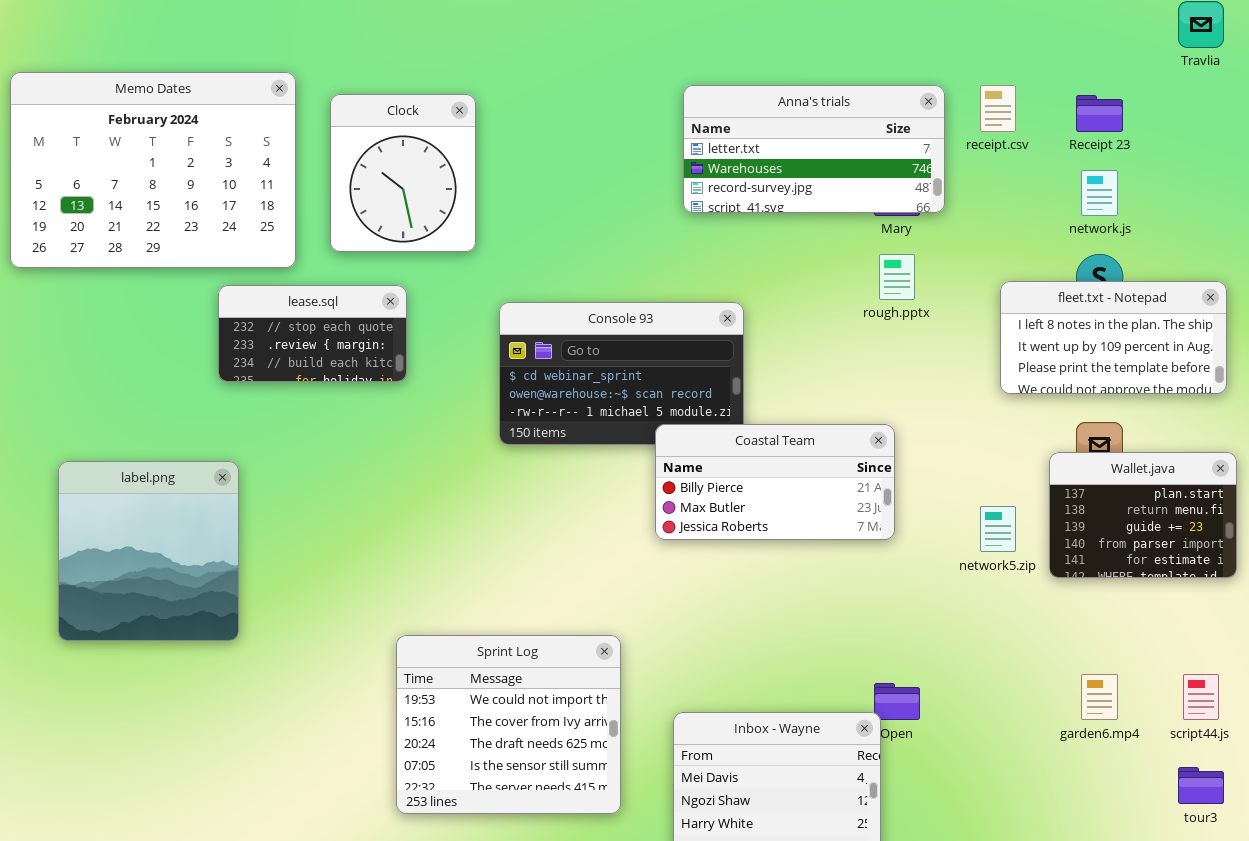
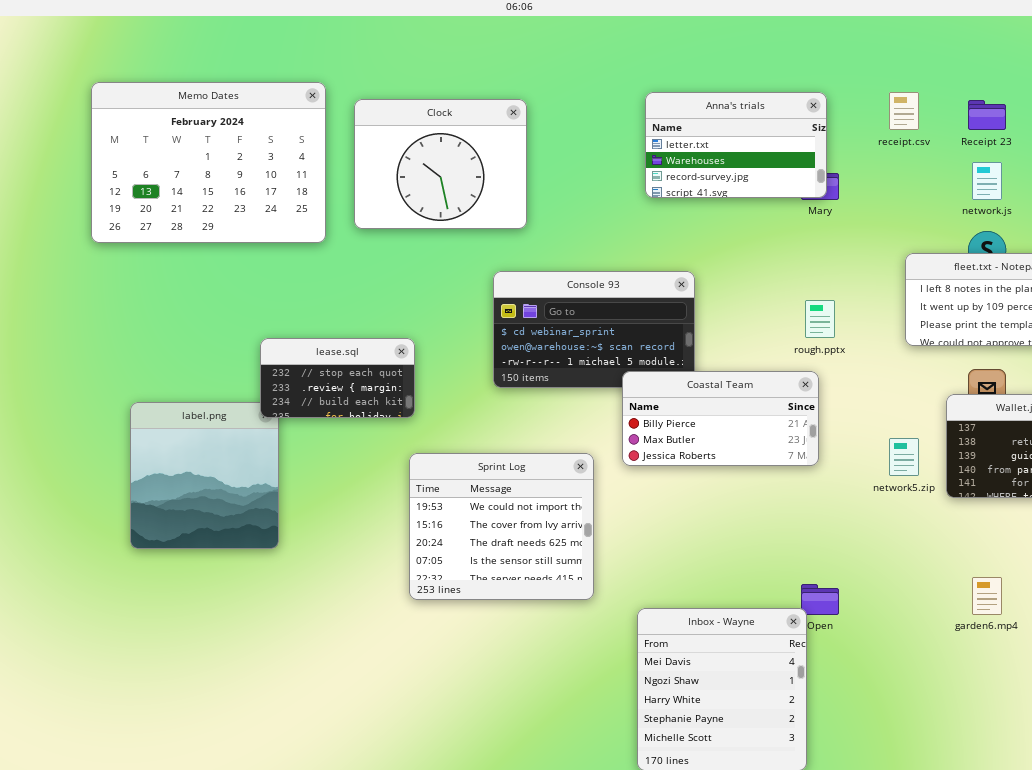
Anna's trials: [683,85,945,213] -> [645,92,827,198], resized
Clock: [330,94,476,252] -> [354,99,527,229], resized
rough.pptx: [879,254,915,300] -> [805,300,835,338], moved
lease.sql: [218,285,407,382] -> [260,338,415,418], moved
Sprint Log: [396,635,621,814] -> [409,453,594,600], moved

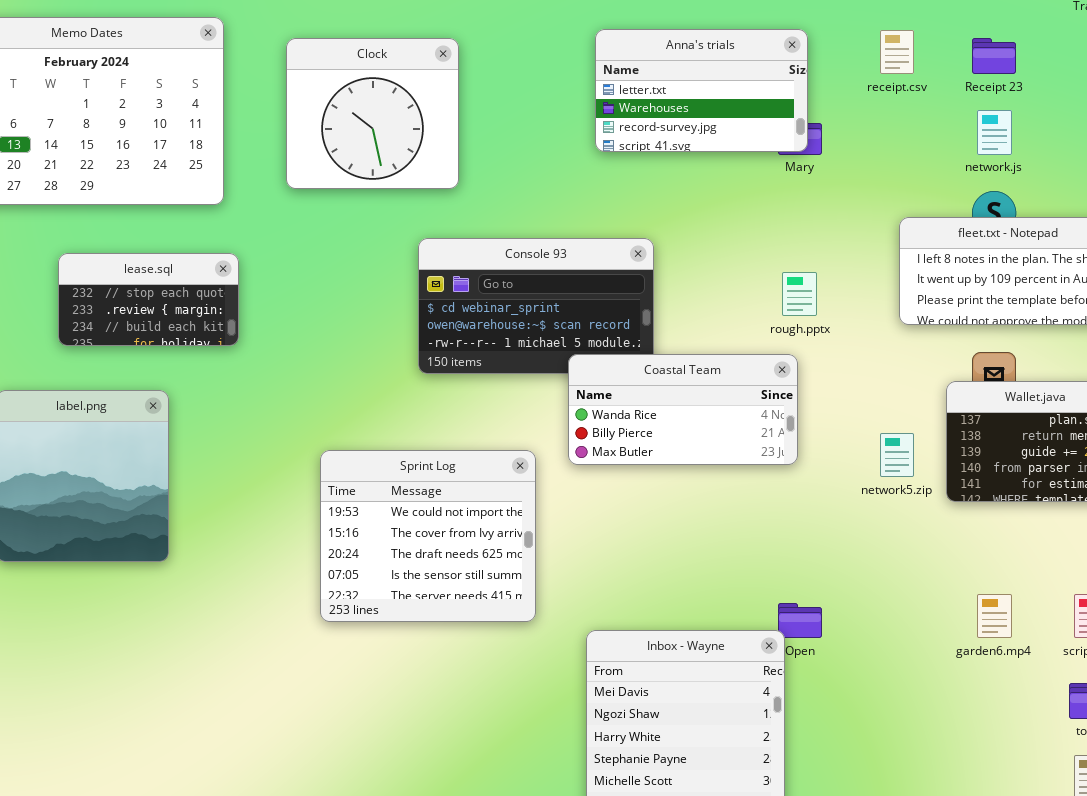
Clock: [354,99,527,229] -> [286,38,459,189], resized
lease.sql: [260,338,415,418] -> [58,253,239,346], moved
Coastal Team: [622,371,819,466] -> [568,354,798,465], scrolled up 1 row

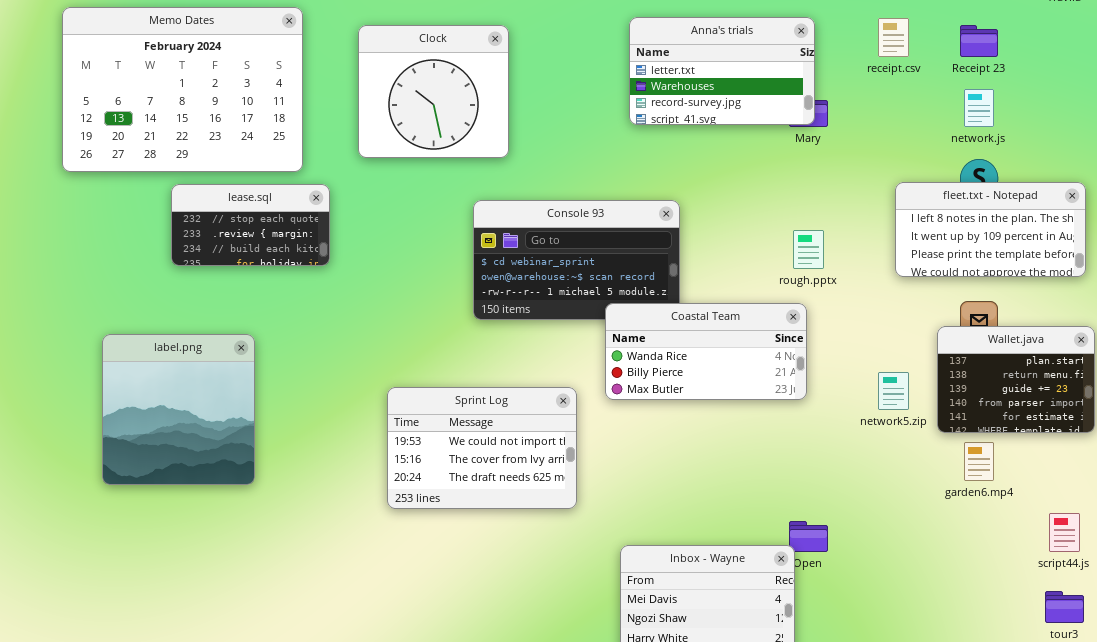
lease.sql: [58,253,239,346] -> [171,184,330,266], moved
Sprint Log: [320,450,536,622] -> [387,387,577,509], resized
garden6.mp4: [977,594,1012,638] -> [964,442,994,481], moved

